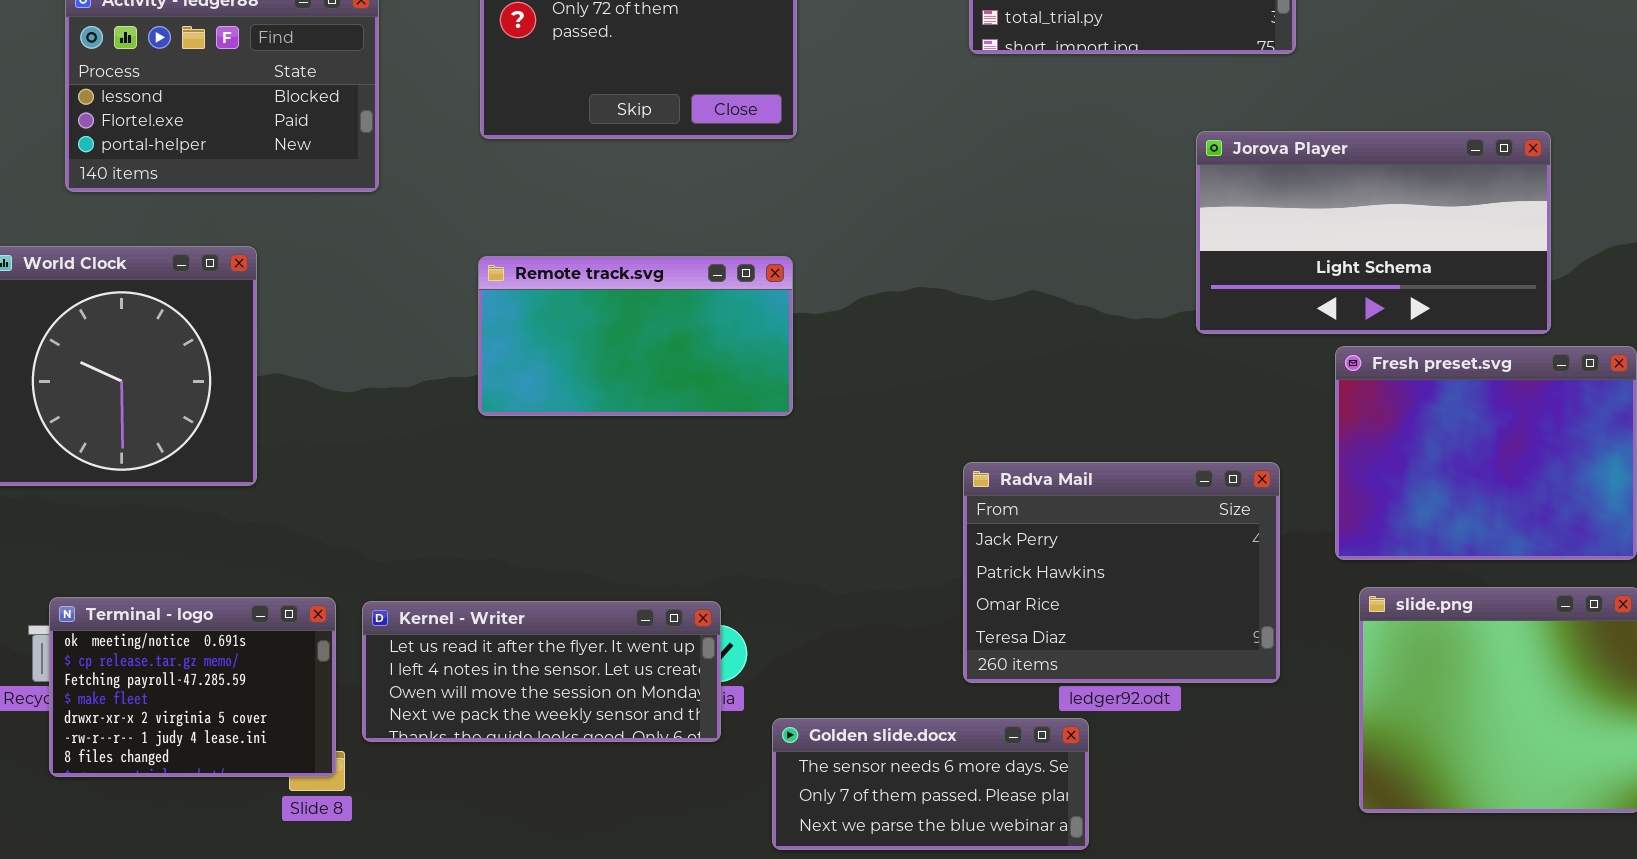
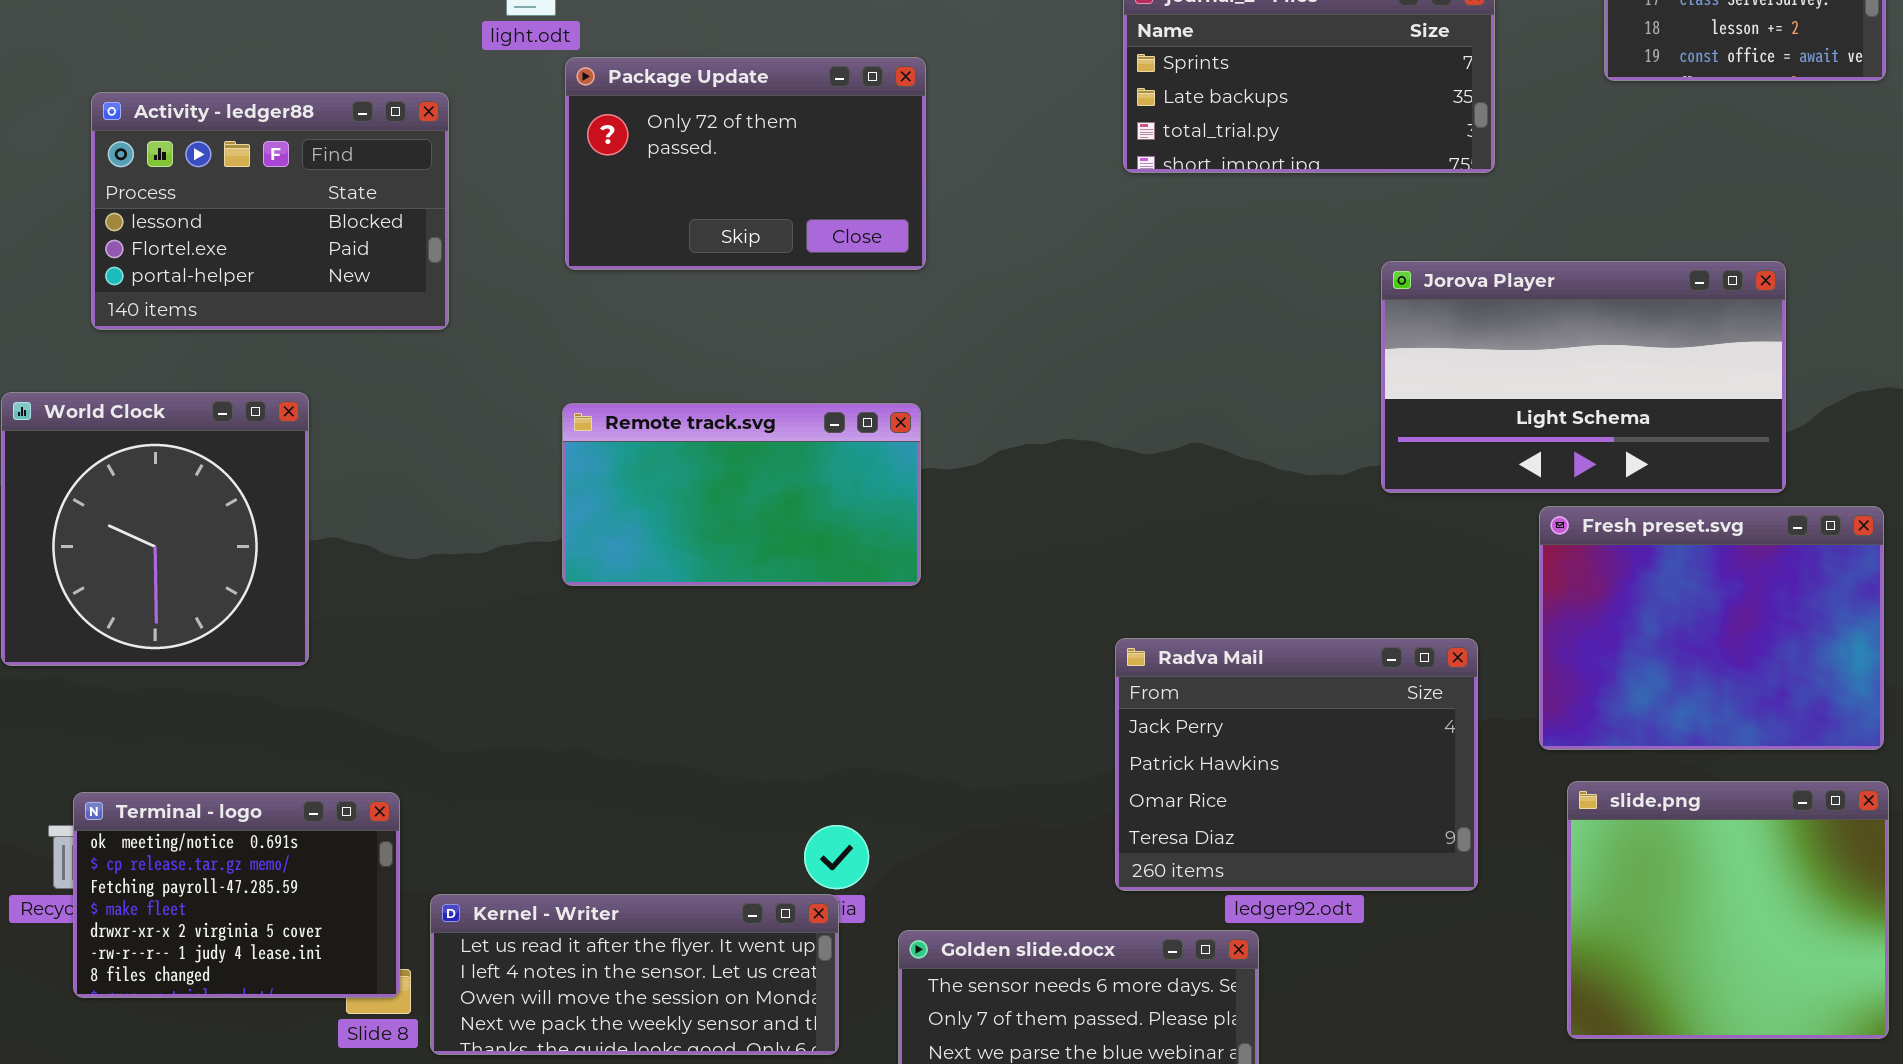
Kernel - Writer: [362,601,721,742] -> [430,894,839,1055], moved

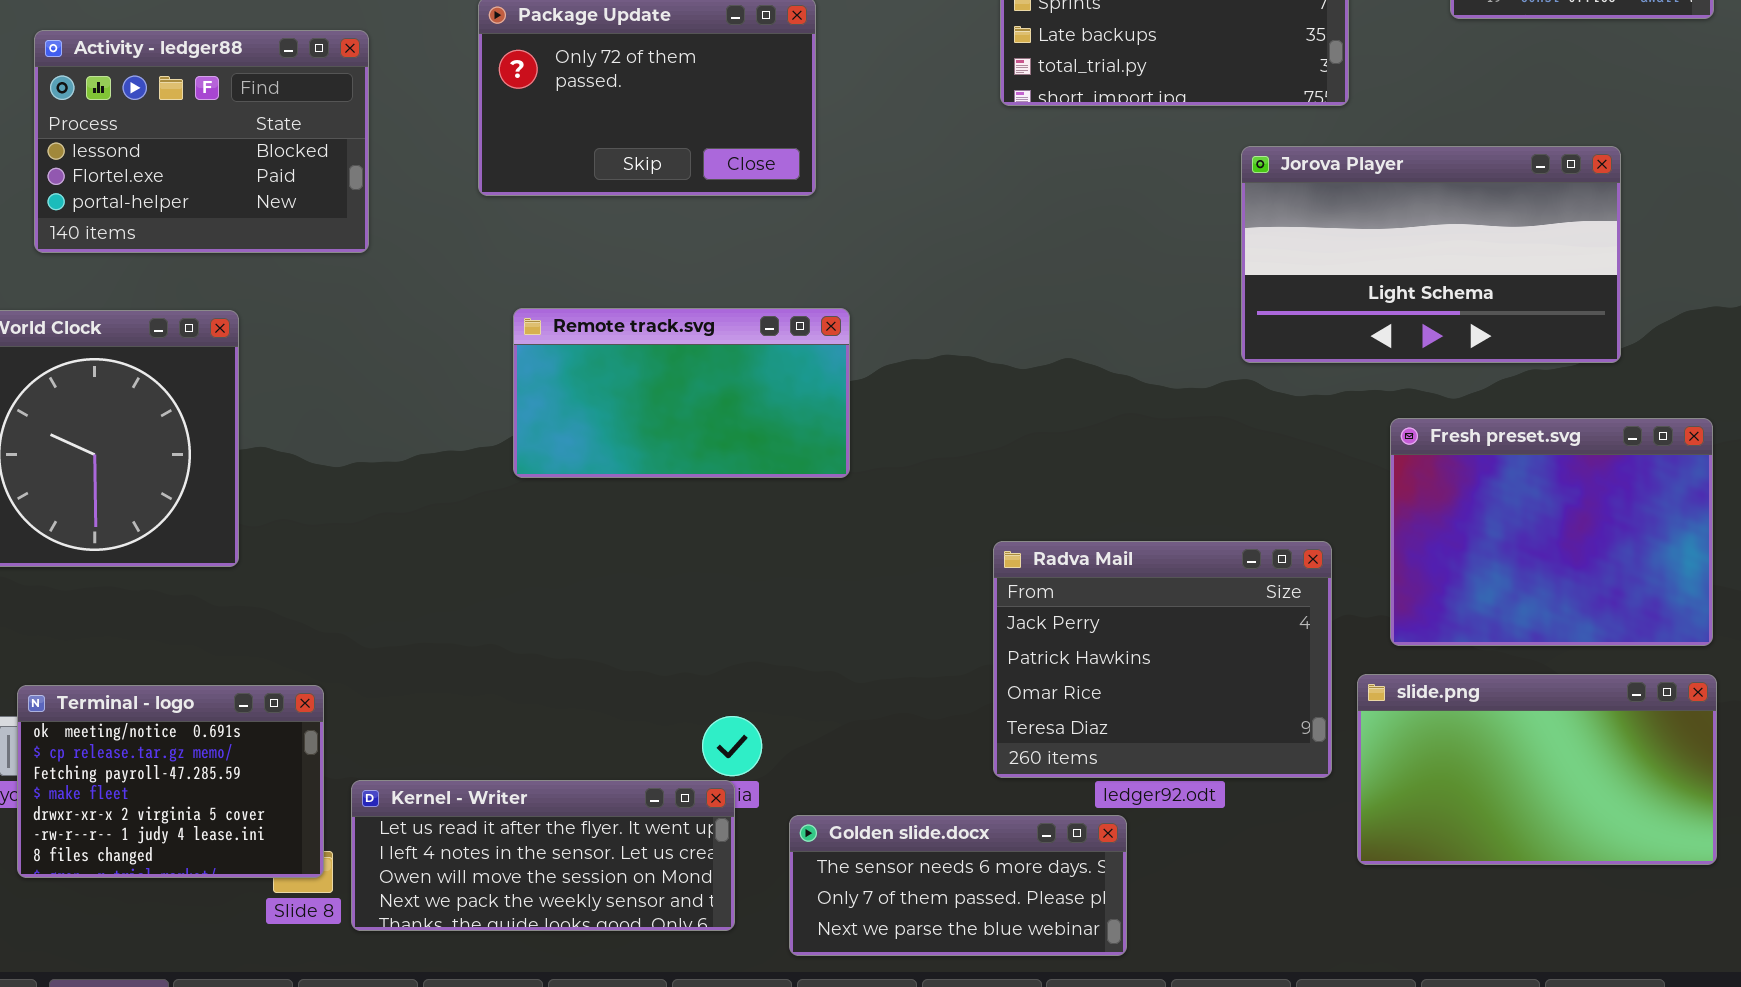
Jorova Player: [1381,261,1786,493] -> [1241,146,1621,363], moved
Remote track.svg: [562,403,921,586] -> [513,308,850,478], moved
slide.png: [1567,781,1889,1039] -> [1357,674,1717,865], resized

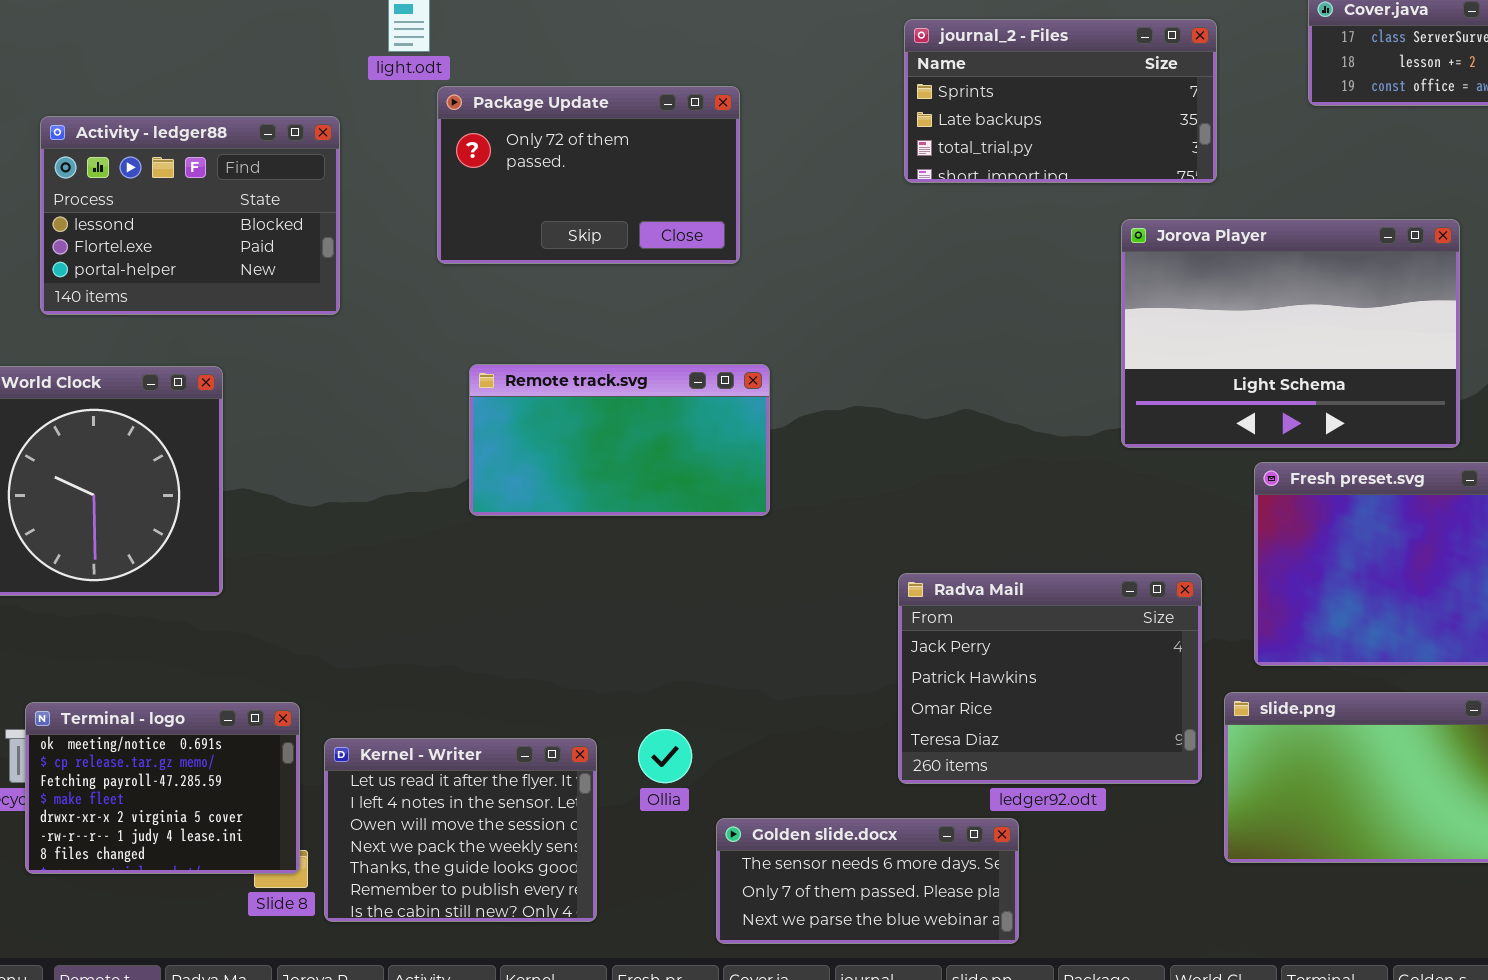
Jorova Player: [1241,146,1621,363] -> [1121,219,1460,448], resized
Kernel - Writer: [351,780,735,931] -> [324,738,597,922], resized

